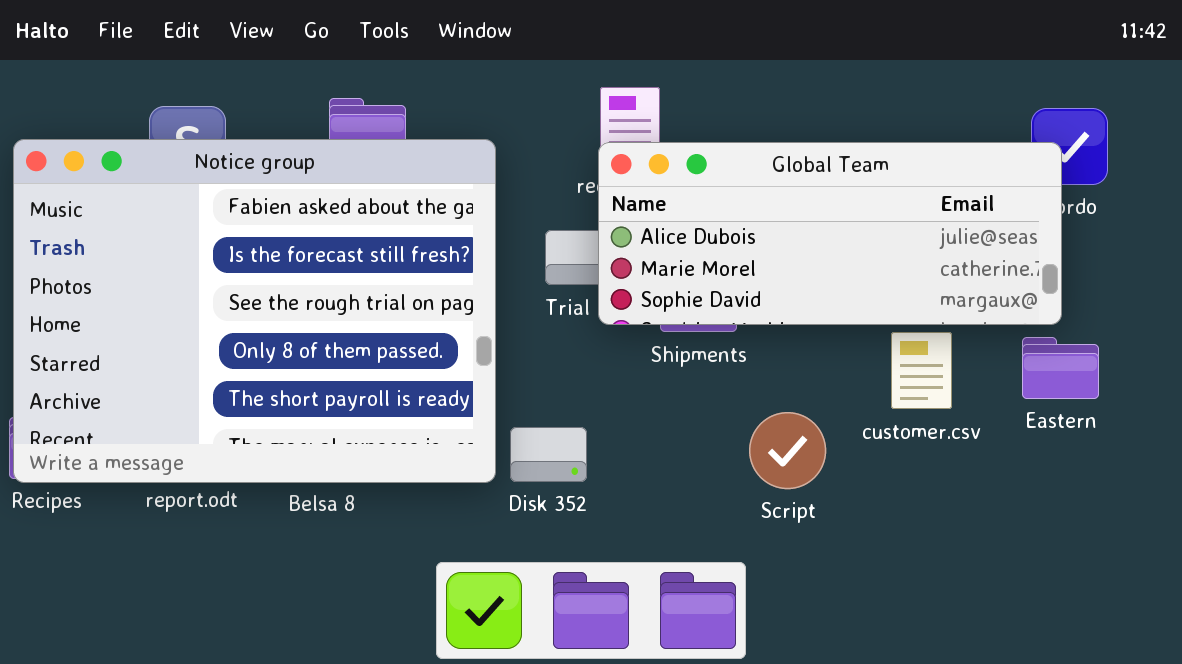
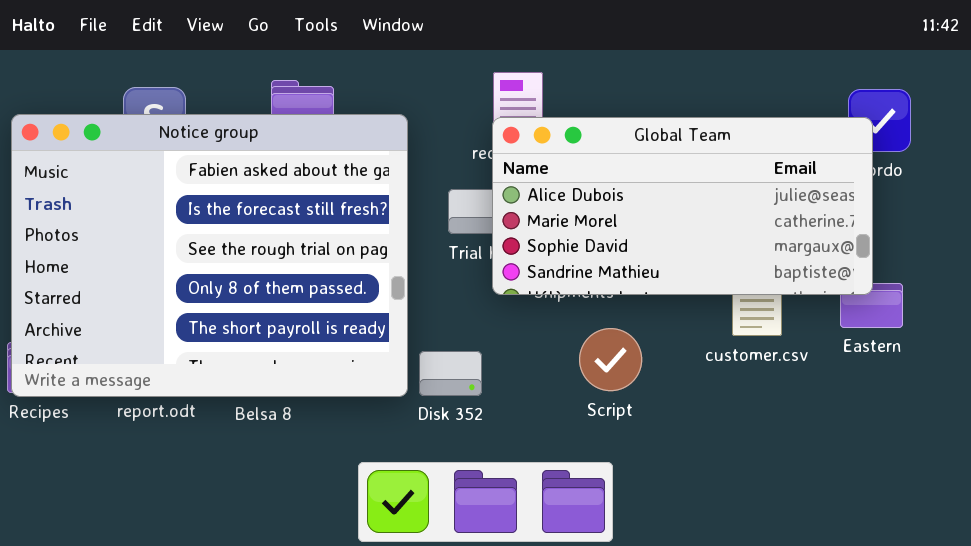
Global Team: [598,142,1062,325] -> [492,117,873,295], resized
Script: [749,412,826,489] -> [579,328,642,391], moved

